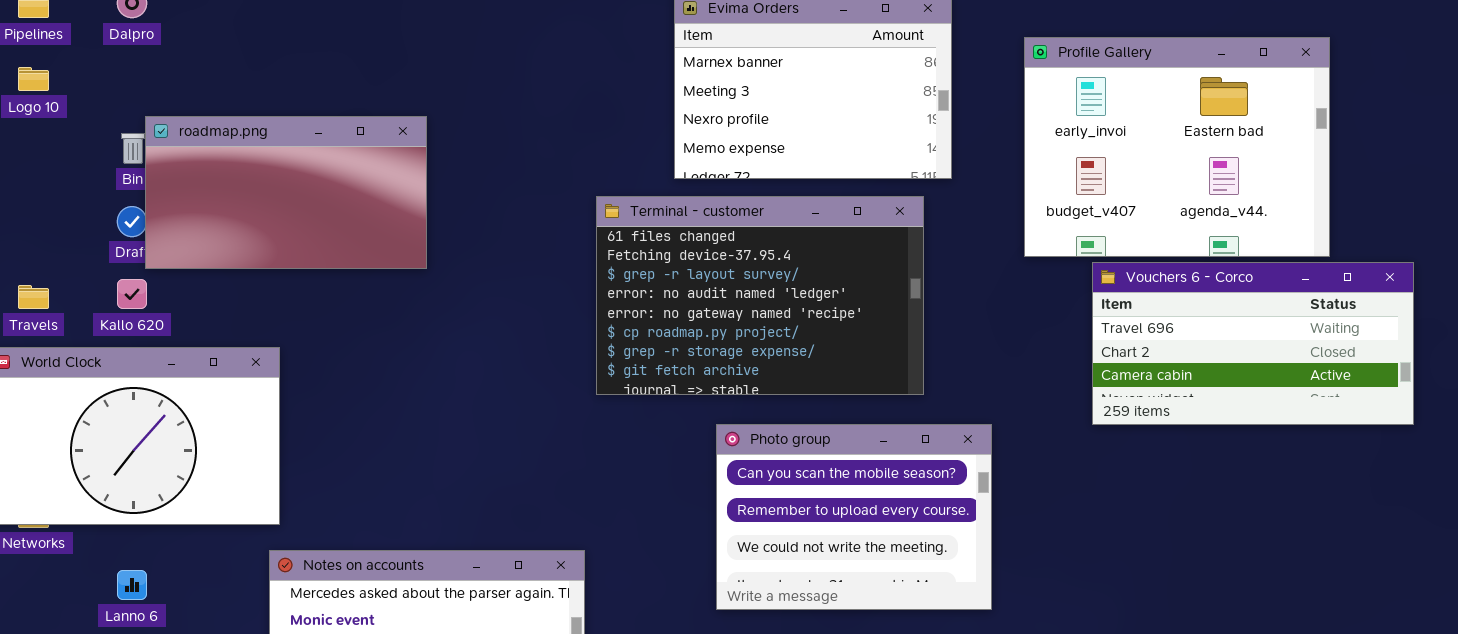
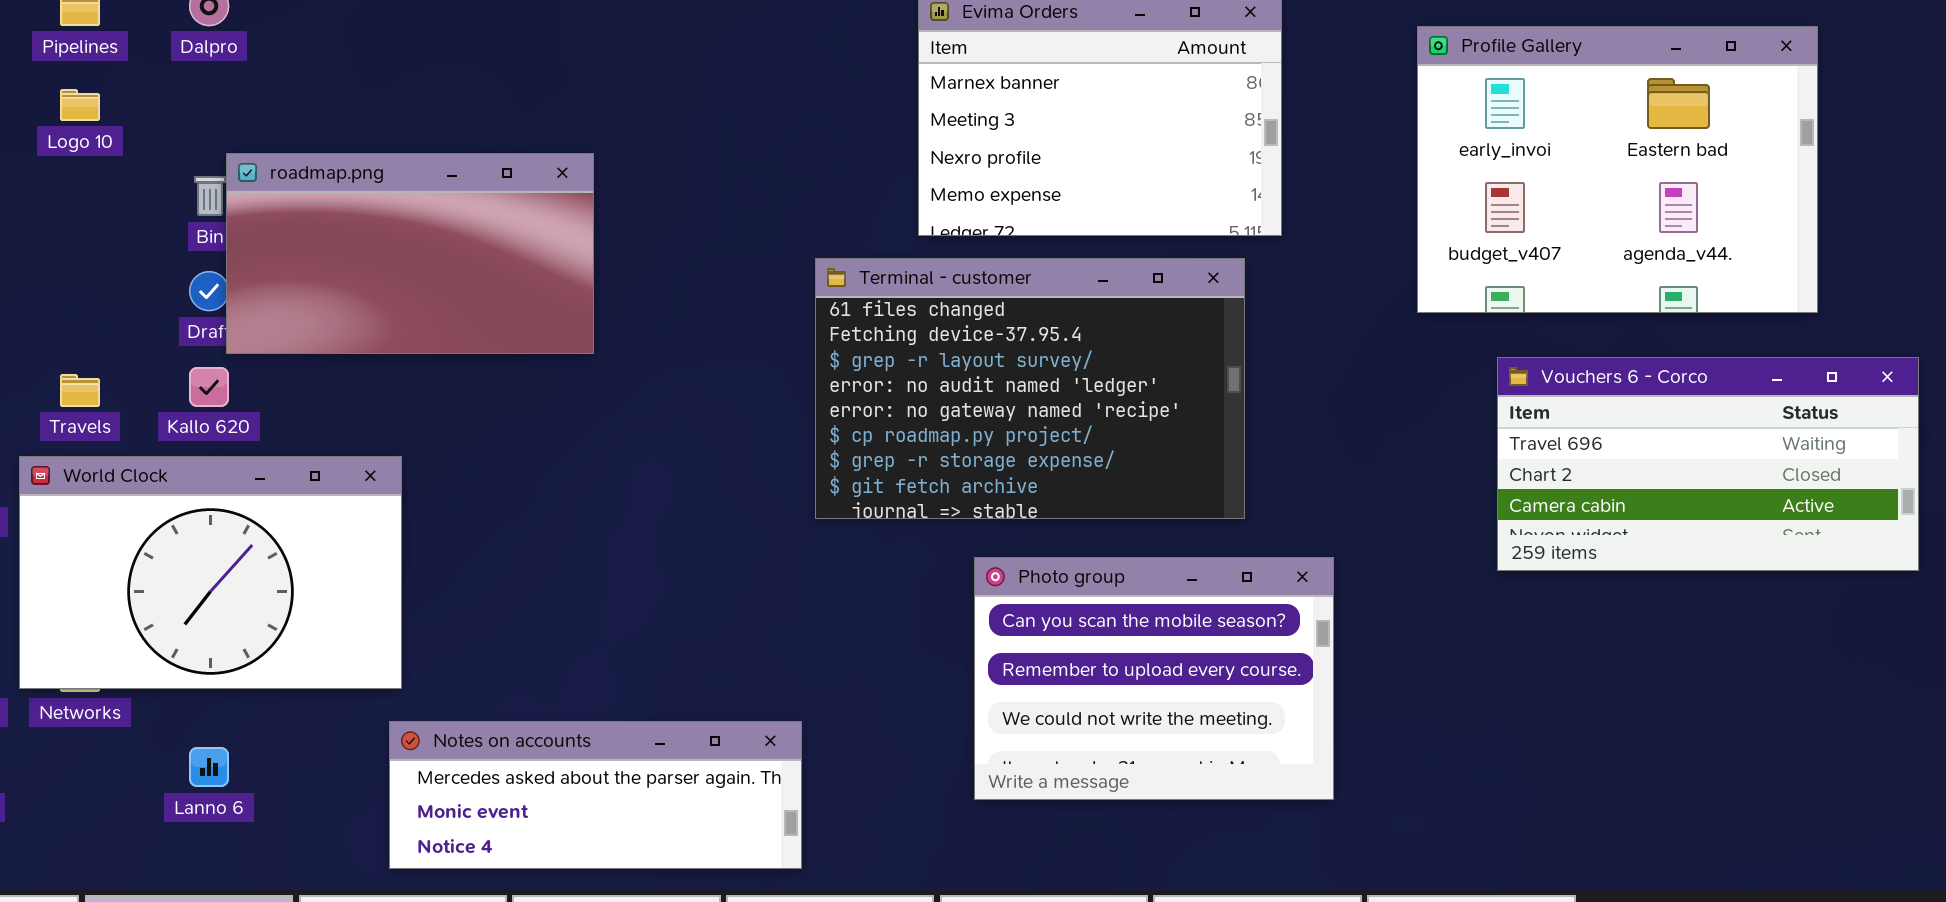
Profile Gallery: [1024,37,1330,257] -> [1417,26,1818,313], moved
Vouchers 6 - Corco: [1092,262,1414,425] -> [1497,357,1919,571], moved

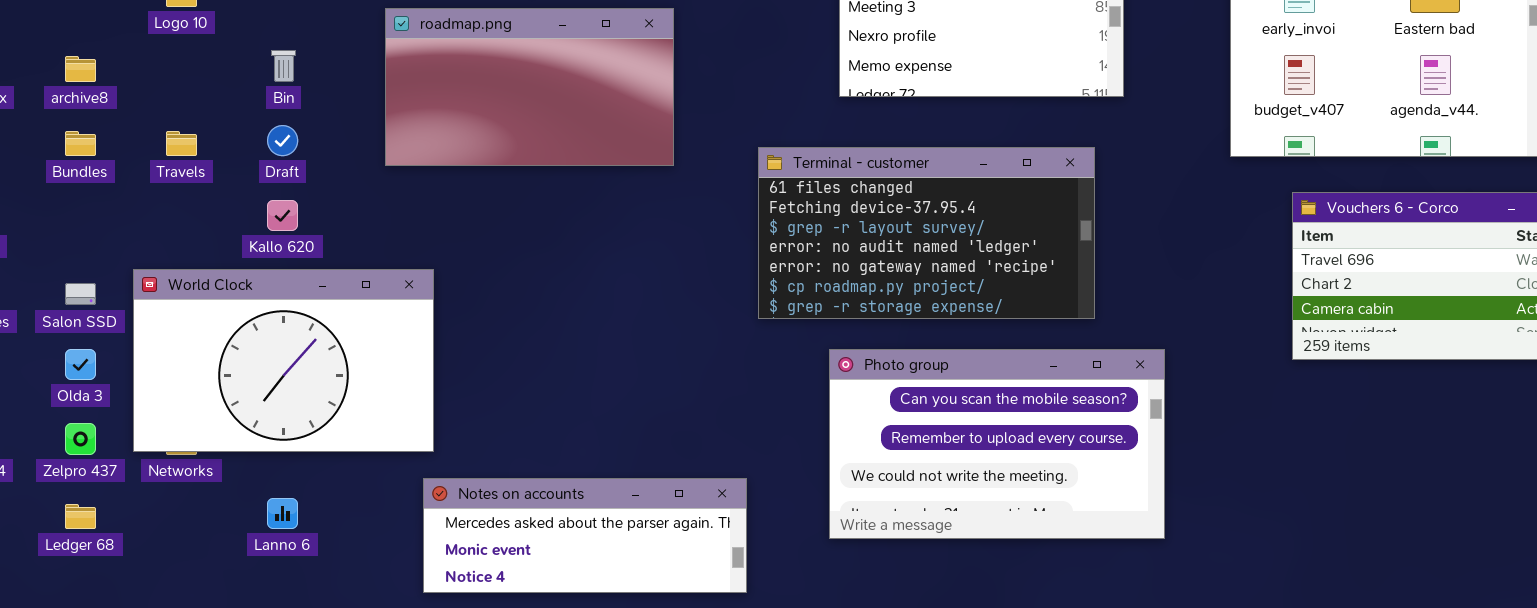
roadmap.png: [226,153,594,354] -> [385,8,674,166], moved
Terminal - customer: [815,258,1245,519] -> [758,147,1095,319], resized
Travels: [60,374,100,407] -> [166,131,197,156], moved
Photo group: [974,557,1334,800] -> [829,349,1165,539], resized

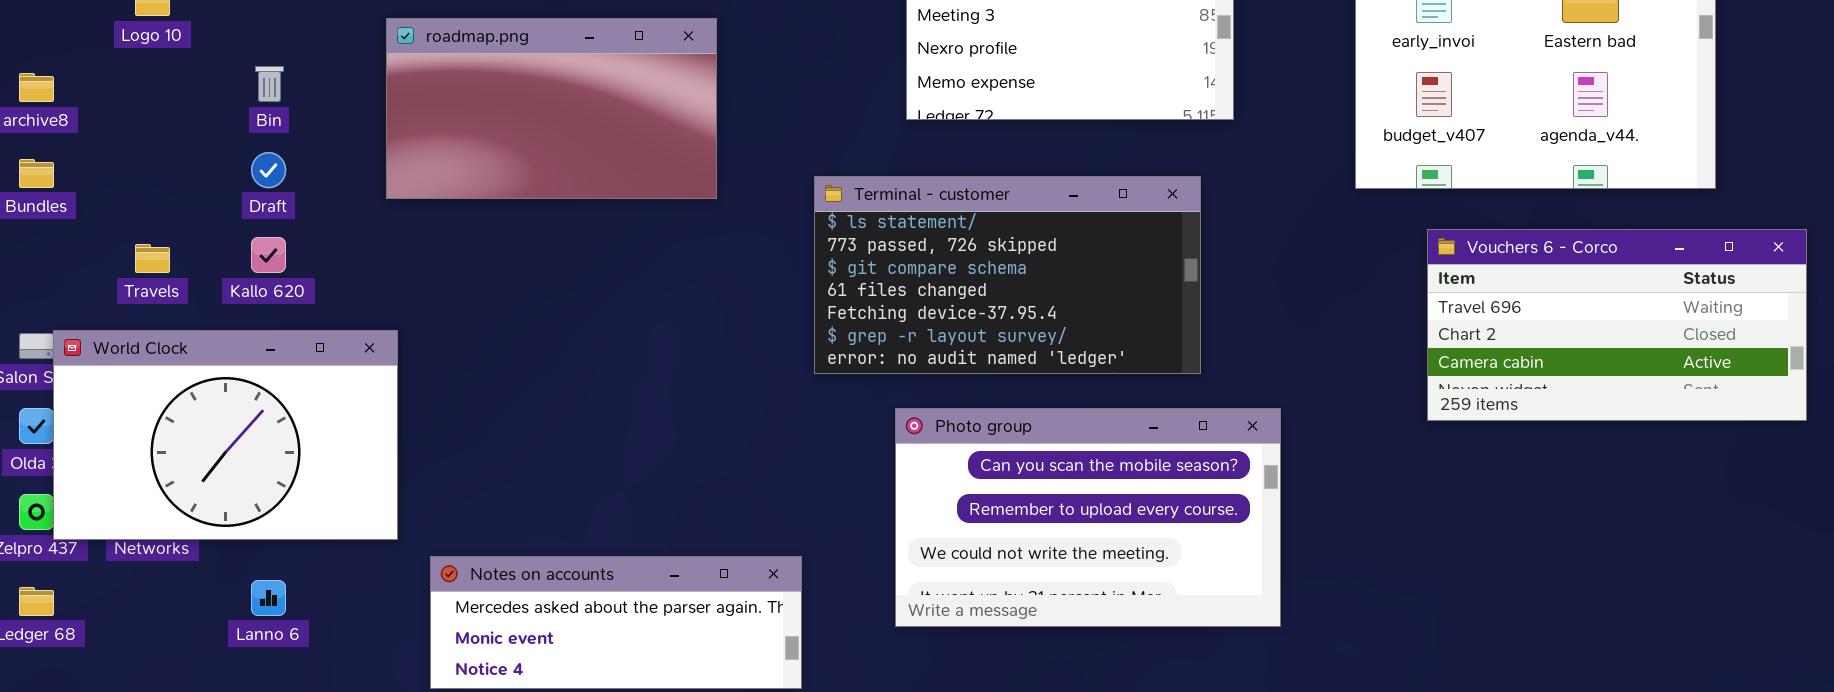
Travels: [166,131,197,156] -> [135,244,170,273], moved
Terminal - customer: [758,147,1095,319] -> [814,176,1201,374], scrolled up 3 rows
World Clock: [133,269,434,452] -> [53,330,398,540], moved

